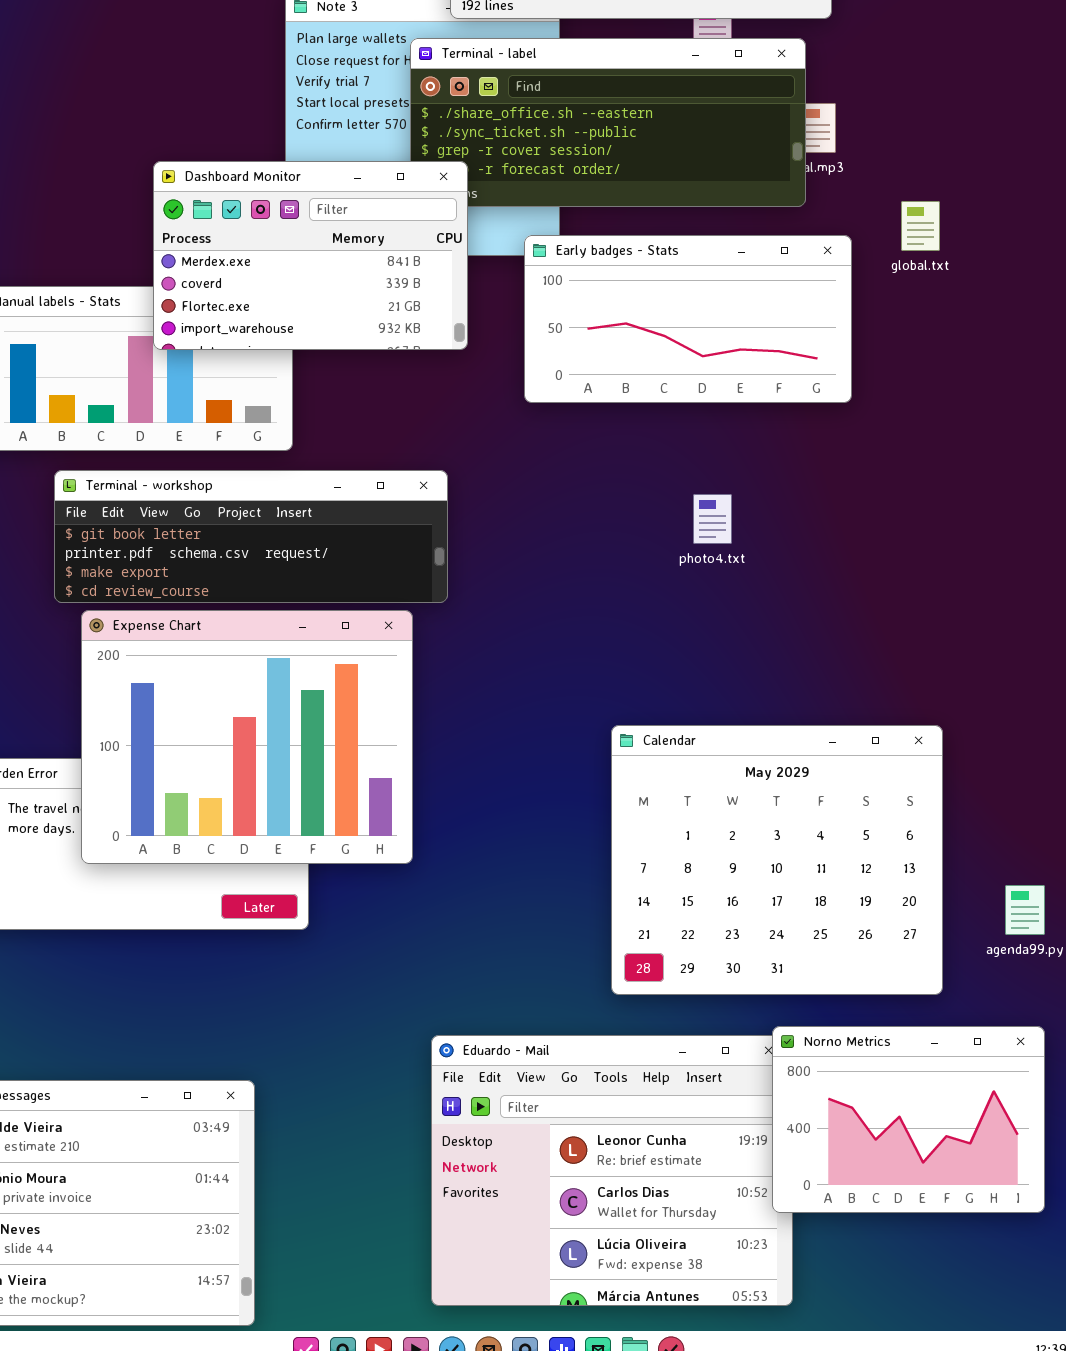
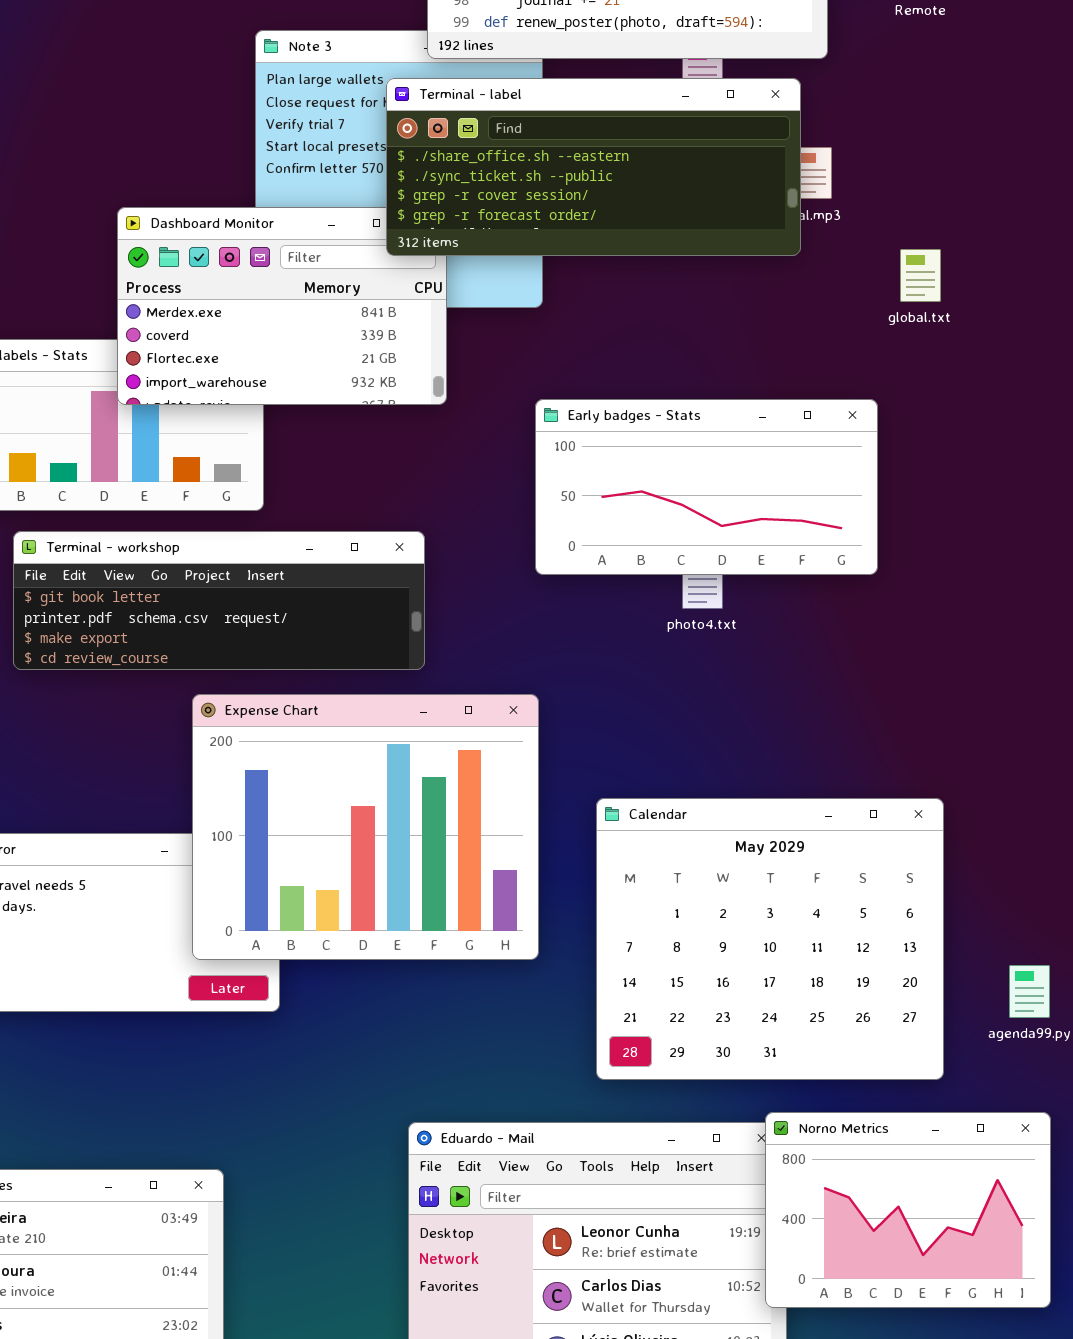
Terminal - label: [410,38,806,207] -> [386,78,801,256], raised
Early badges - Stats: [524,235,852,403] -> [535,399,878,575], moved
Expense Chart: [81,610,413,864] -> [192,694,539,960], moved

